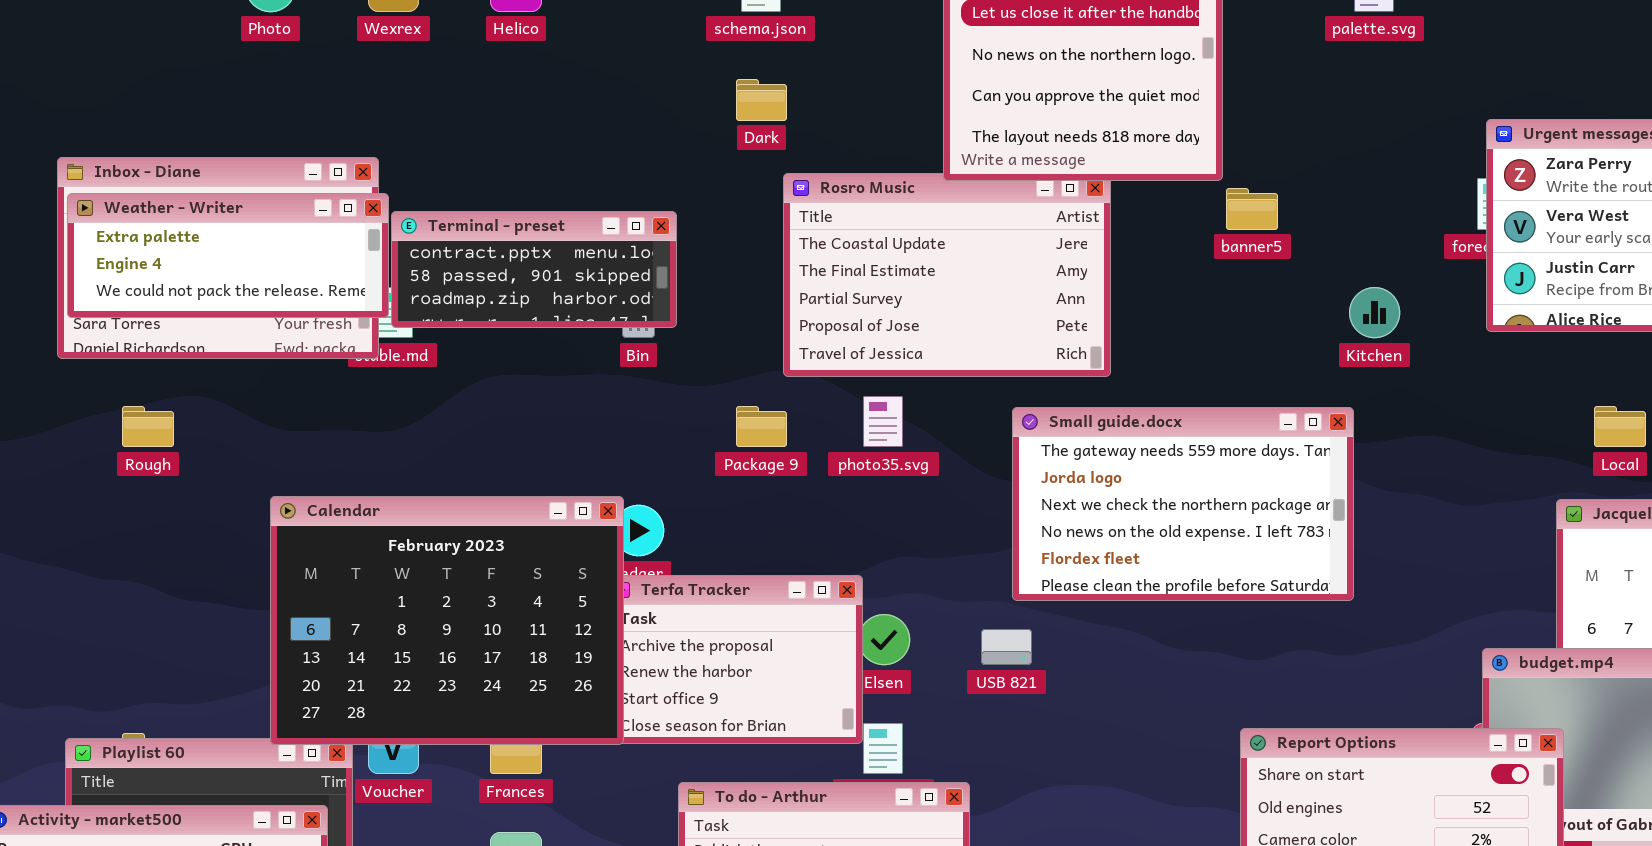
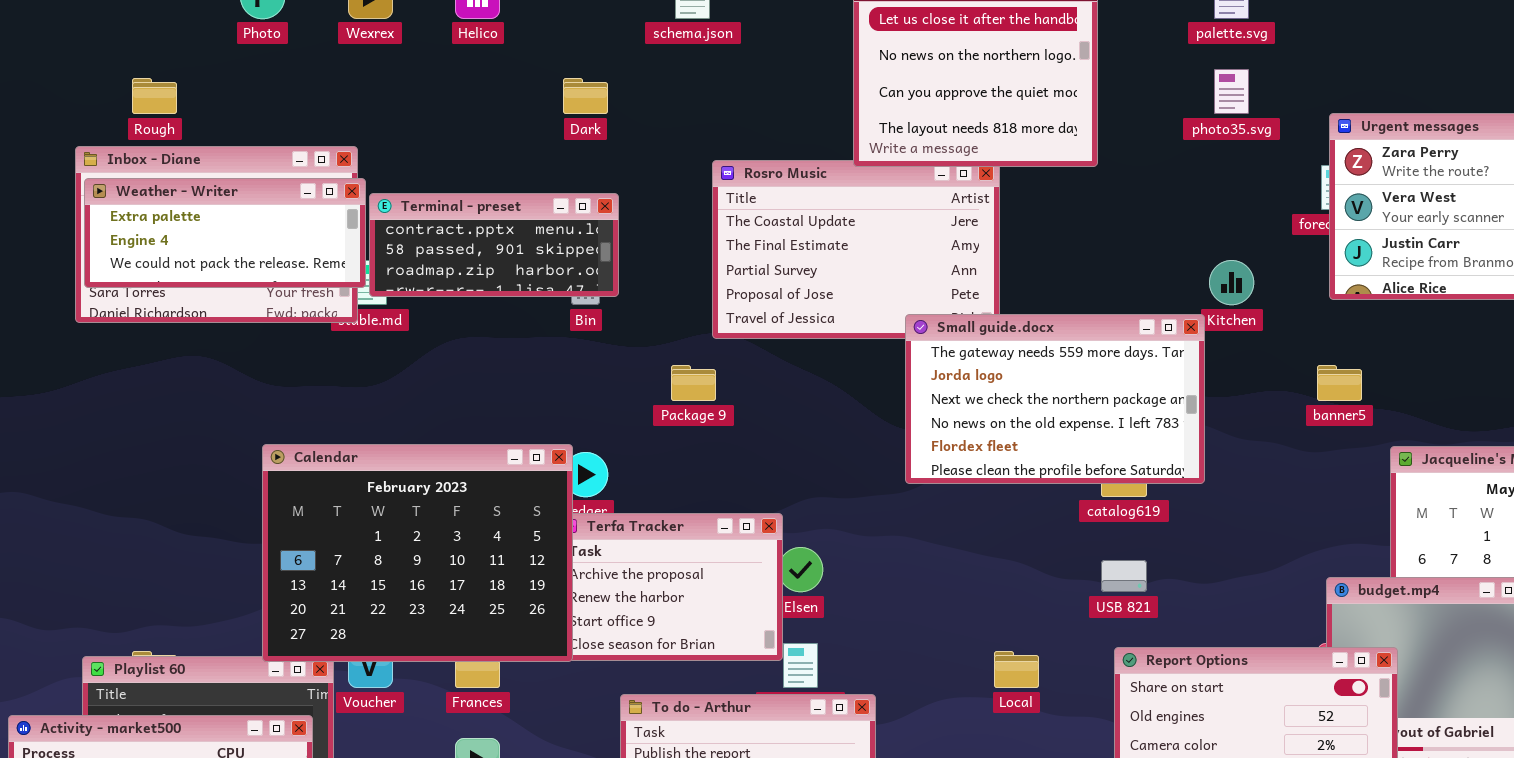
Dark: [736,79,787,121] -> [563,78,608,114], moved
banner5: [1226,188,1278,230] -> [1317,365,1362,401], moved
photo35.svg: [863,396,903,447] -> [1214,69,1249,114], moved
Rough: [122,406,174,447] -> [132,78,177,114], moved
Local: [1594,406,1646,447] -> [994,651,1039,688], moved
Small guide.docx: [1012,407,1354,601] -> [905,314,1205,484], moved
USB 821: [981,629,1032,665] -> [1101,560,1147,592], moved

